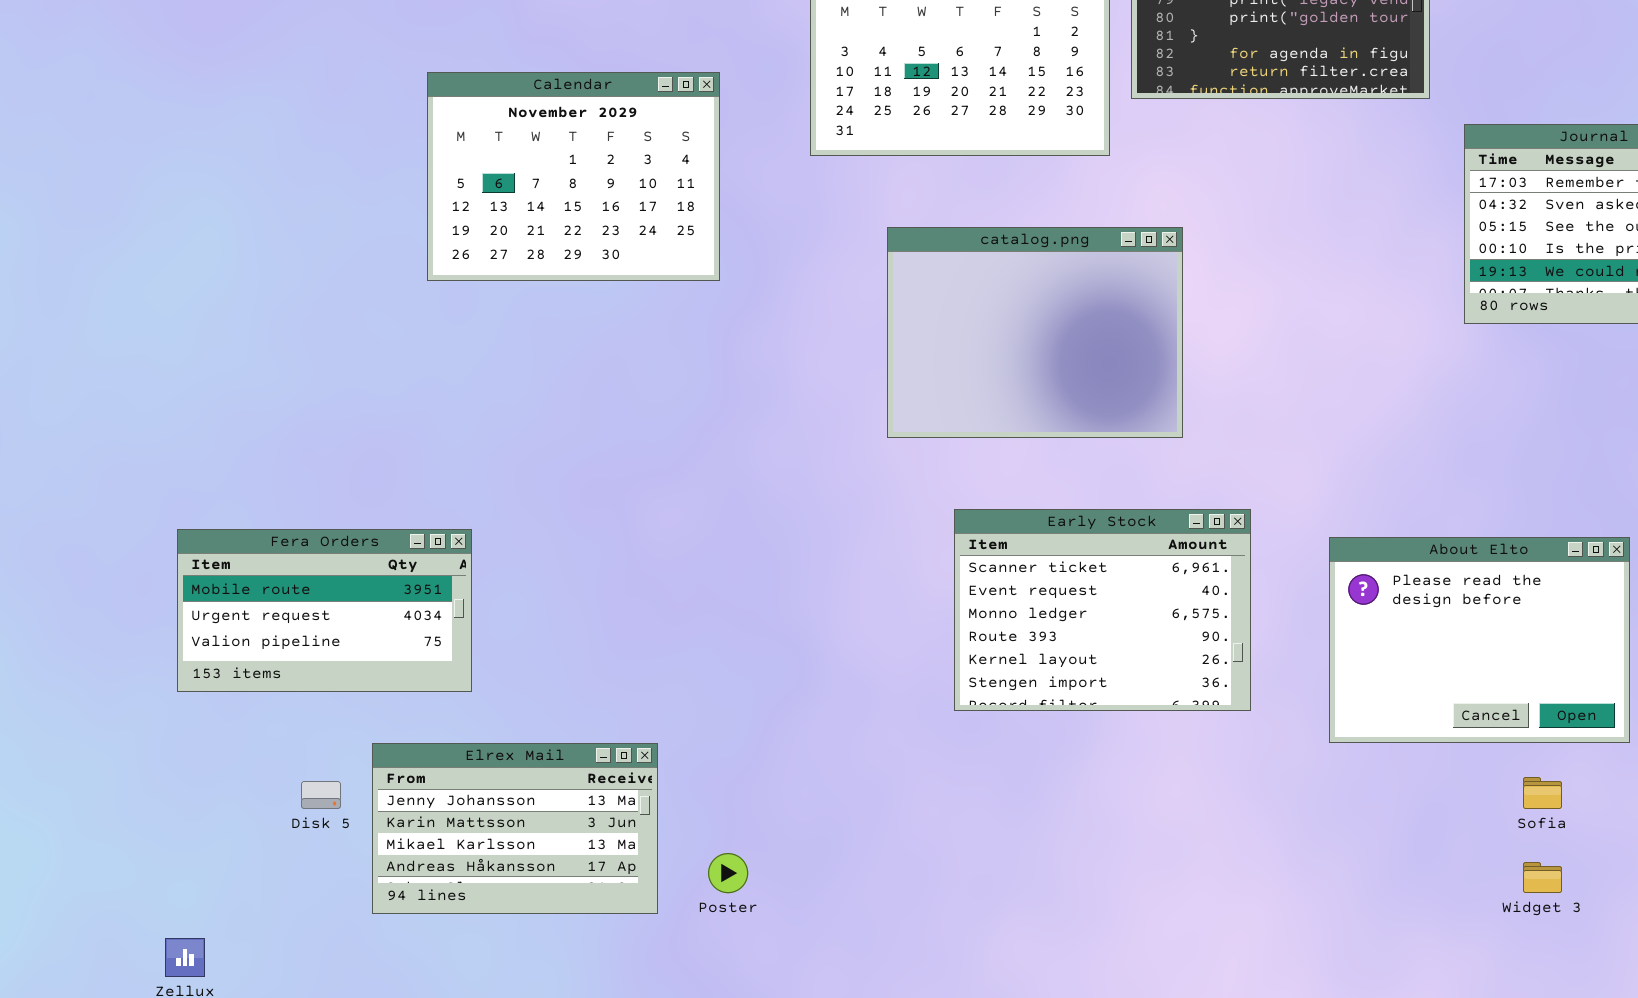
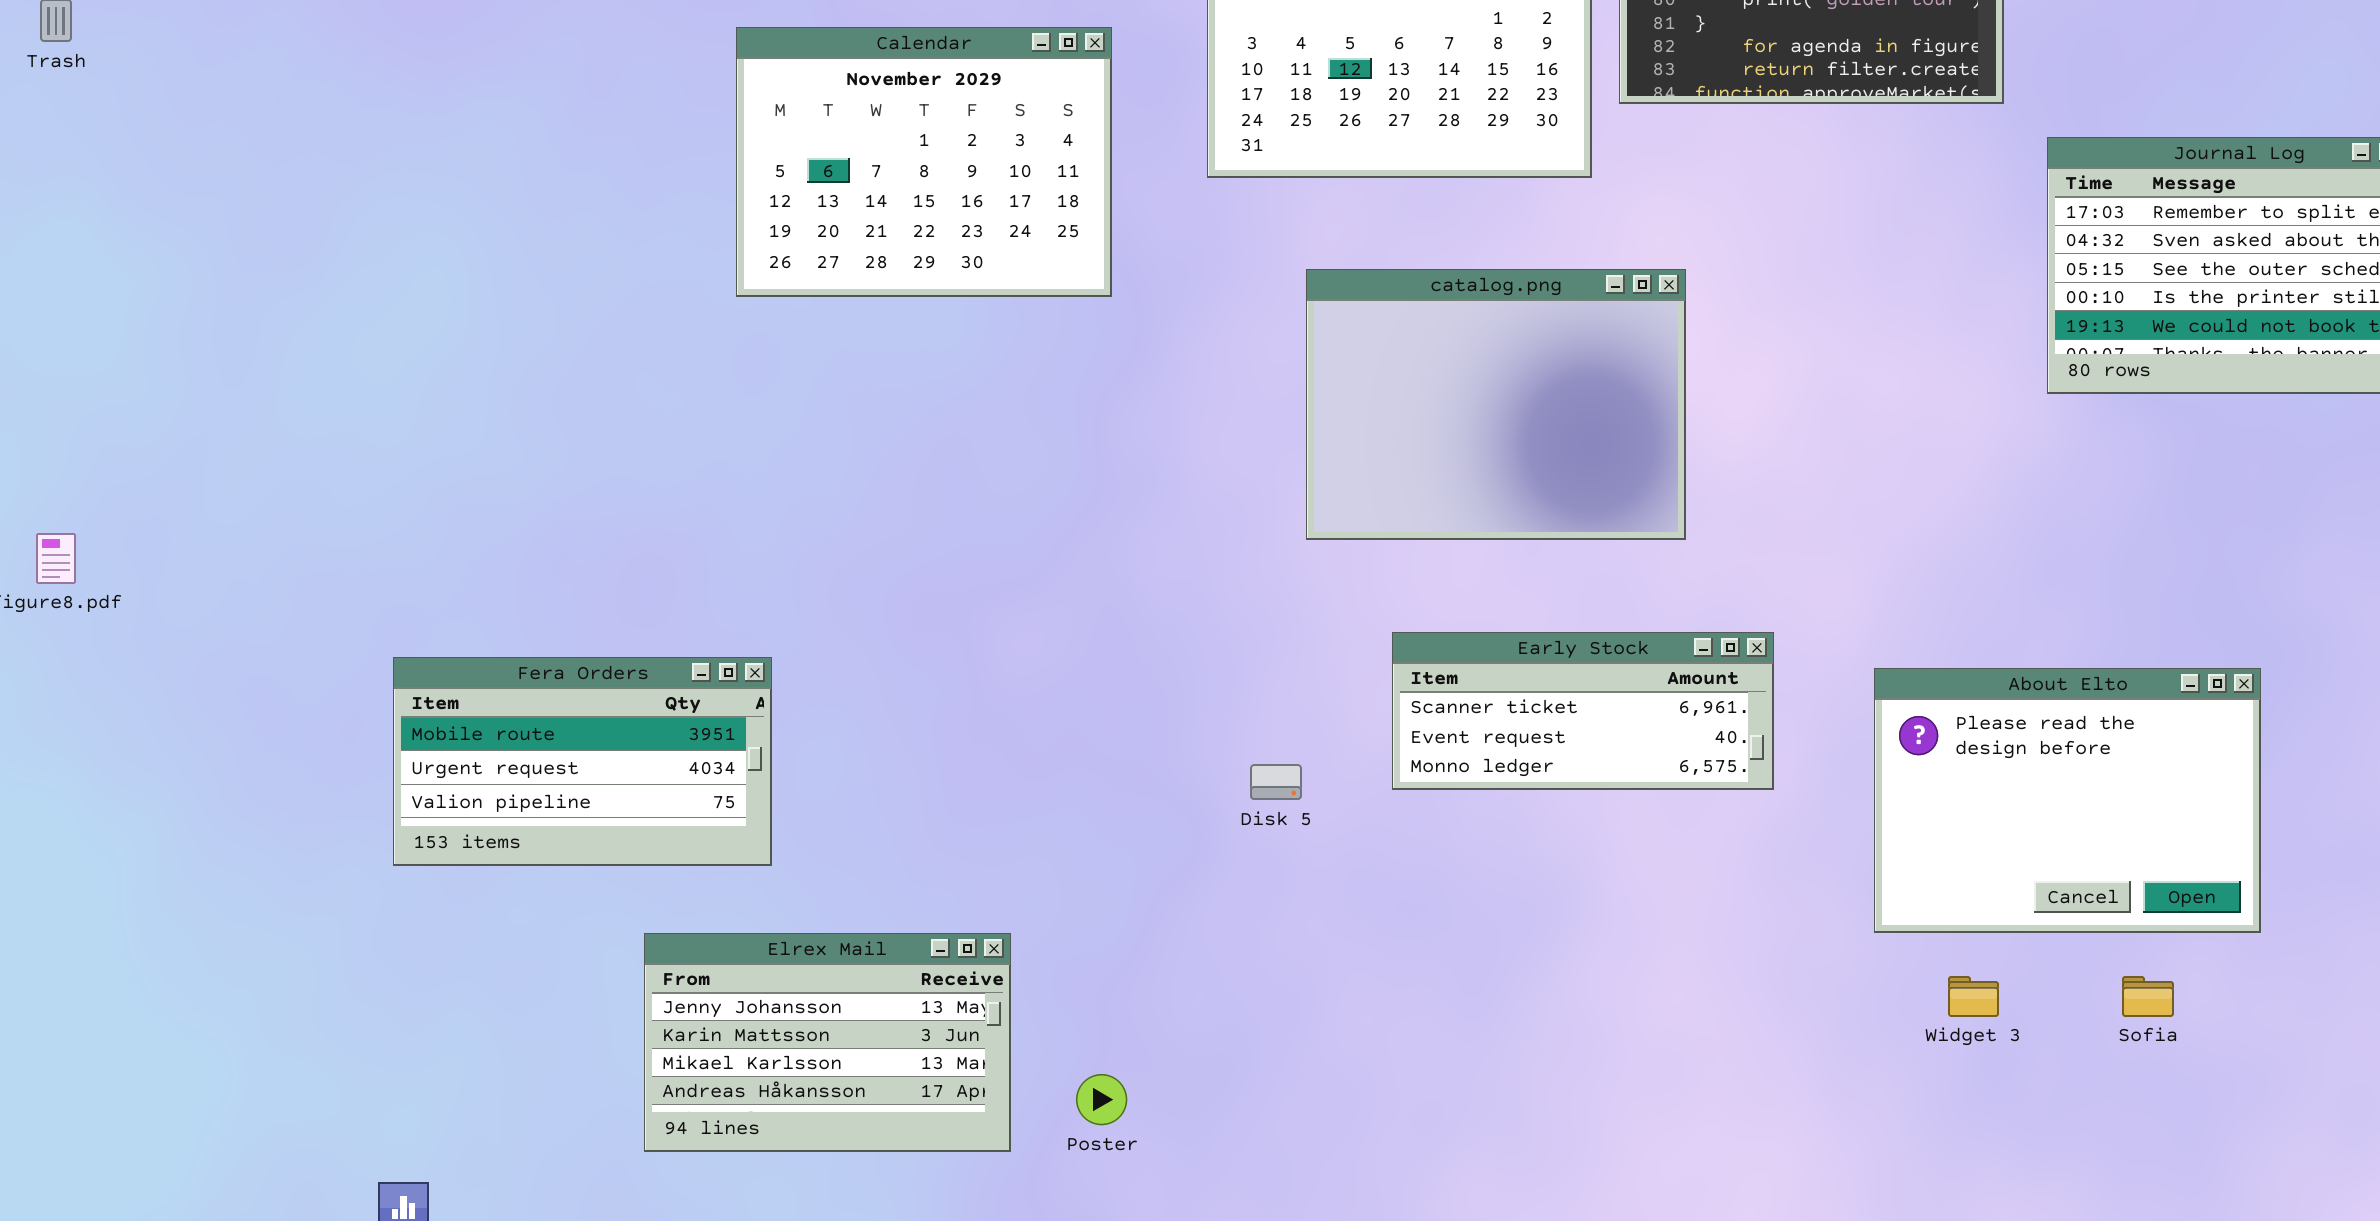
Calendar: [427,72,720,281] -> [736,27,1112,297], moved
Early Stock: [954,509,1251,711] -> [1392,632,1774,790], resized
Disk 5: [301,781,341,809] -> [1250,764,1302,800], moved
Widget 3: [1523,862,1562,893] -> [1948,976,1999,1017], moved

